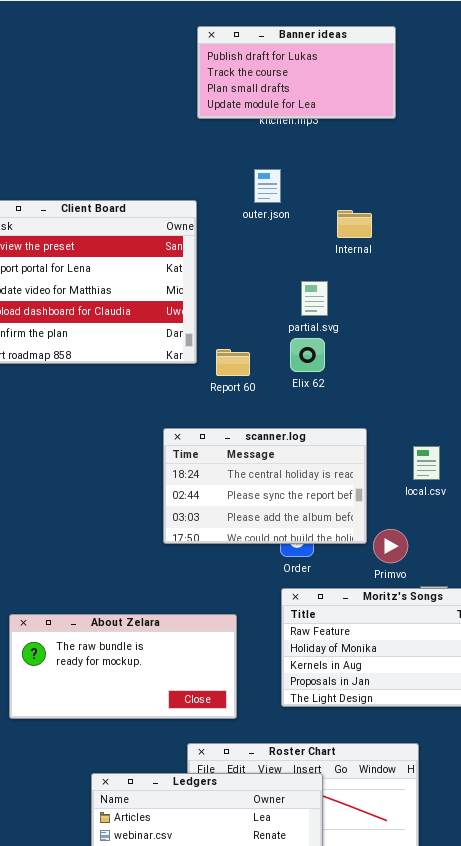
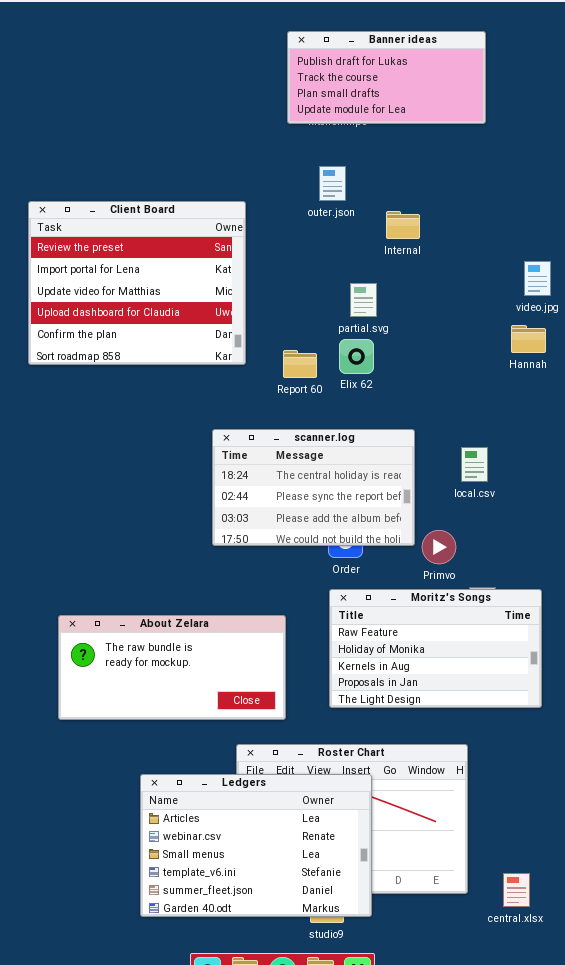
Banner ideas: [197,26,396,119] -> [287,31,486,124], moved
outer.json: [254,169,281,203] -> [319,166,346,201], moved
Report 60: [216,349,250,376] -> [283,350,317,378], moved

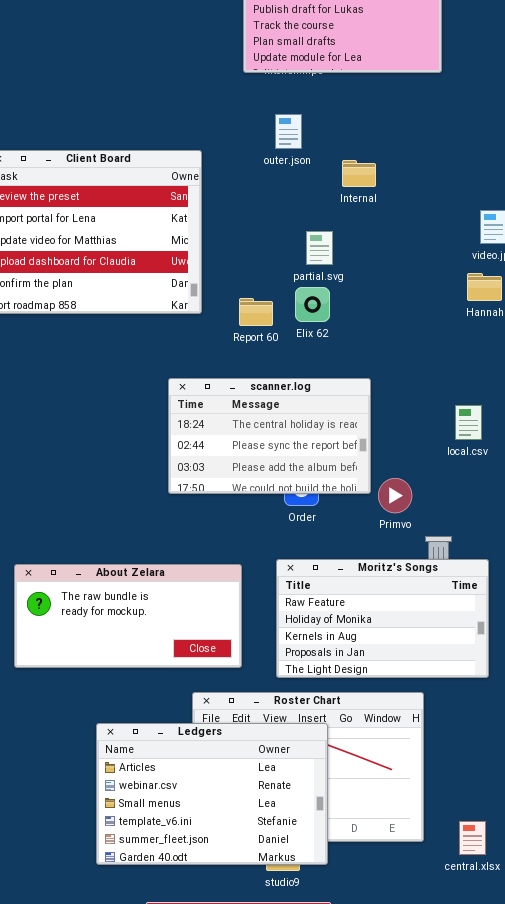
local.csv: [461,447,488,482] -> [455,405,482,440], moved
Moritz's Songs: [329,589,542,708] -> [276,559,489,678], moved

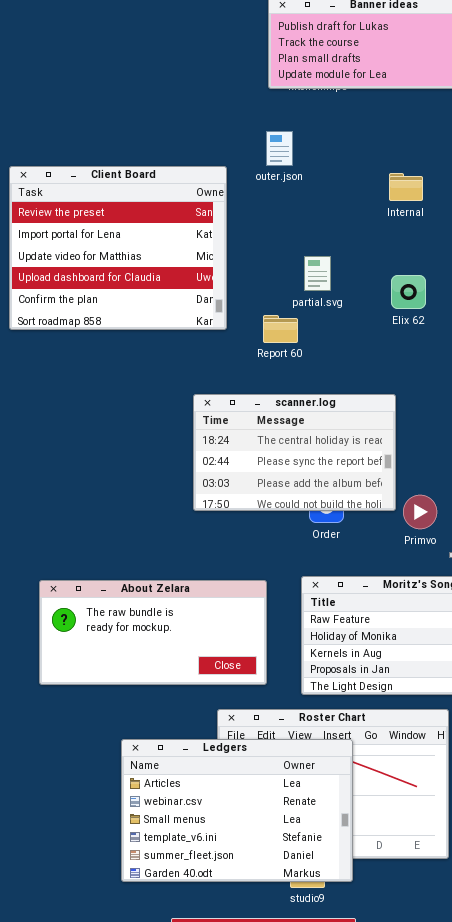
outer.json: [275,114,302,149] -> [266,131,293,166], moved
Internal: [342,160,376,187] -> [389,173,423,201], moved
partial.svg: [306,231,333,265] -> [304,256,331,291], moved
Elix 62: [295,287,330,322] -> [391,275,426,309], moved

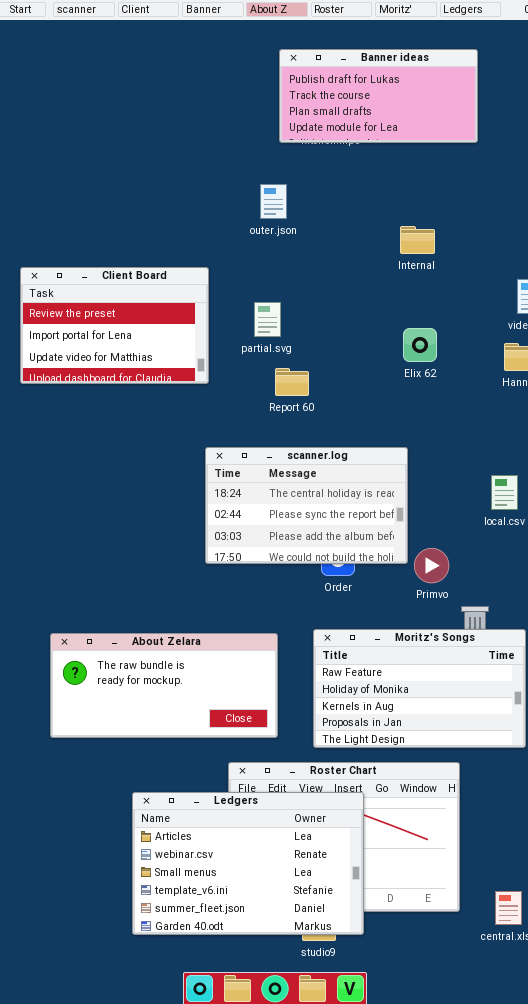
outer.json: [266,131,293,166] -> [260,184,287,219], moved
Client Board: [9,166,227,330] -> [20,267,209,384], resized
partial.svg: [304,256,331,291] -> [254,302,281,337], moved

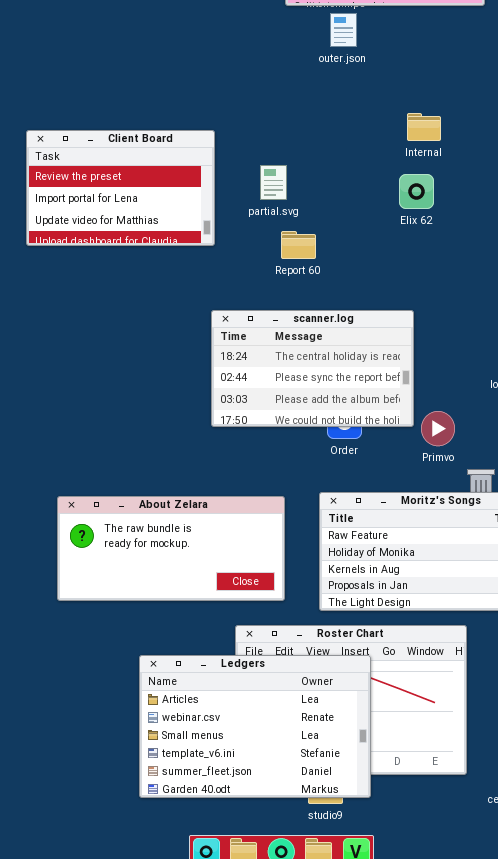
outer.json: [260,184,287,219] -> [330,13,357,47], moved
Internal: [400,226,435,254] -> [407,113,441,141], moved
Elix 62: [403,328,437,362] -> [399,174,434,209], moved

